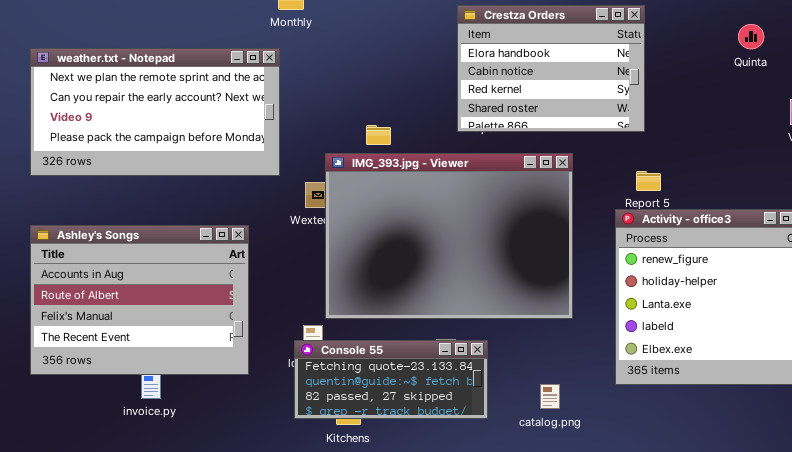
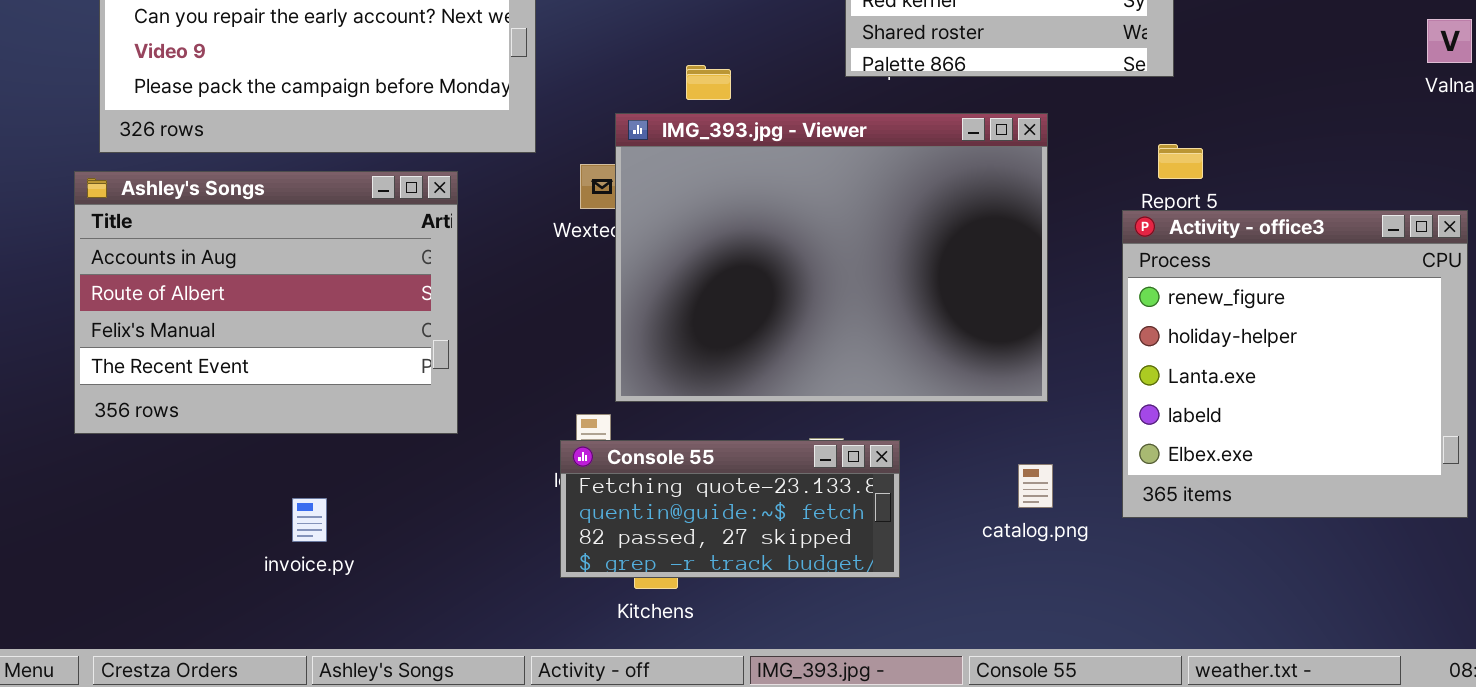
Ashley's Songs: [30,225,249,375] -> [74,171,458,434], moved
catalog.png: [540,384,560,409] -> [1018,464,1053,508], moved

